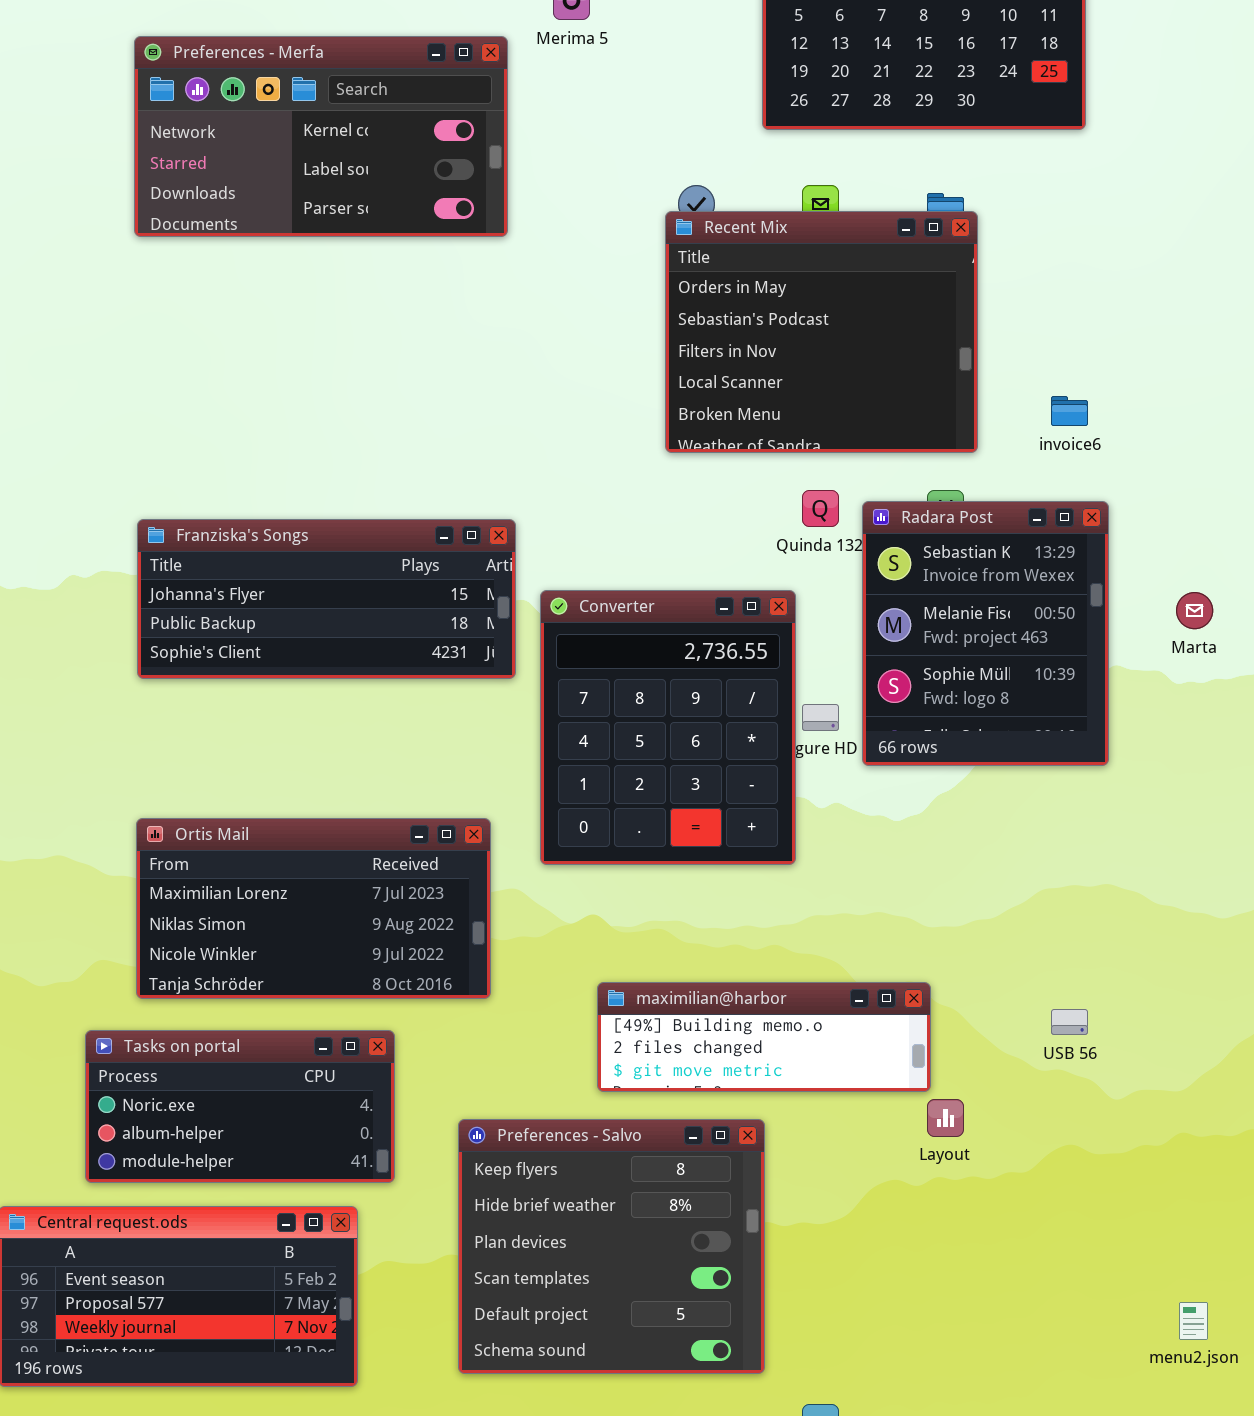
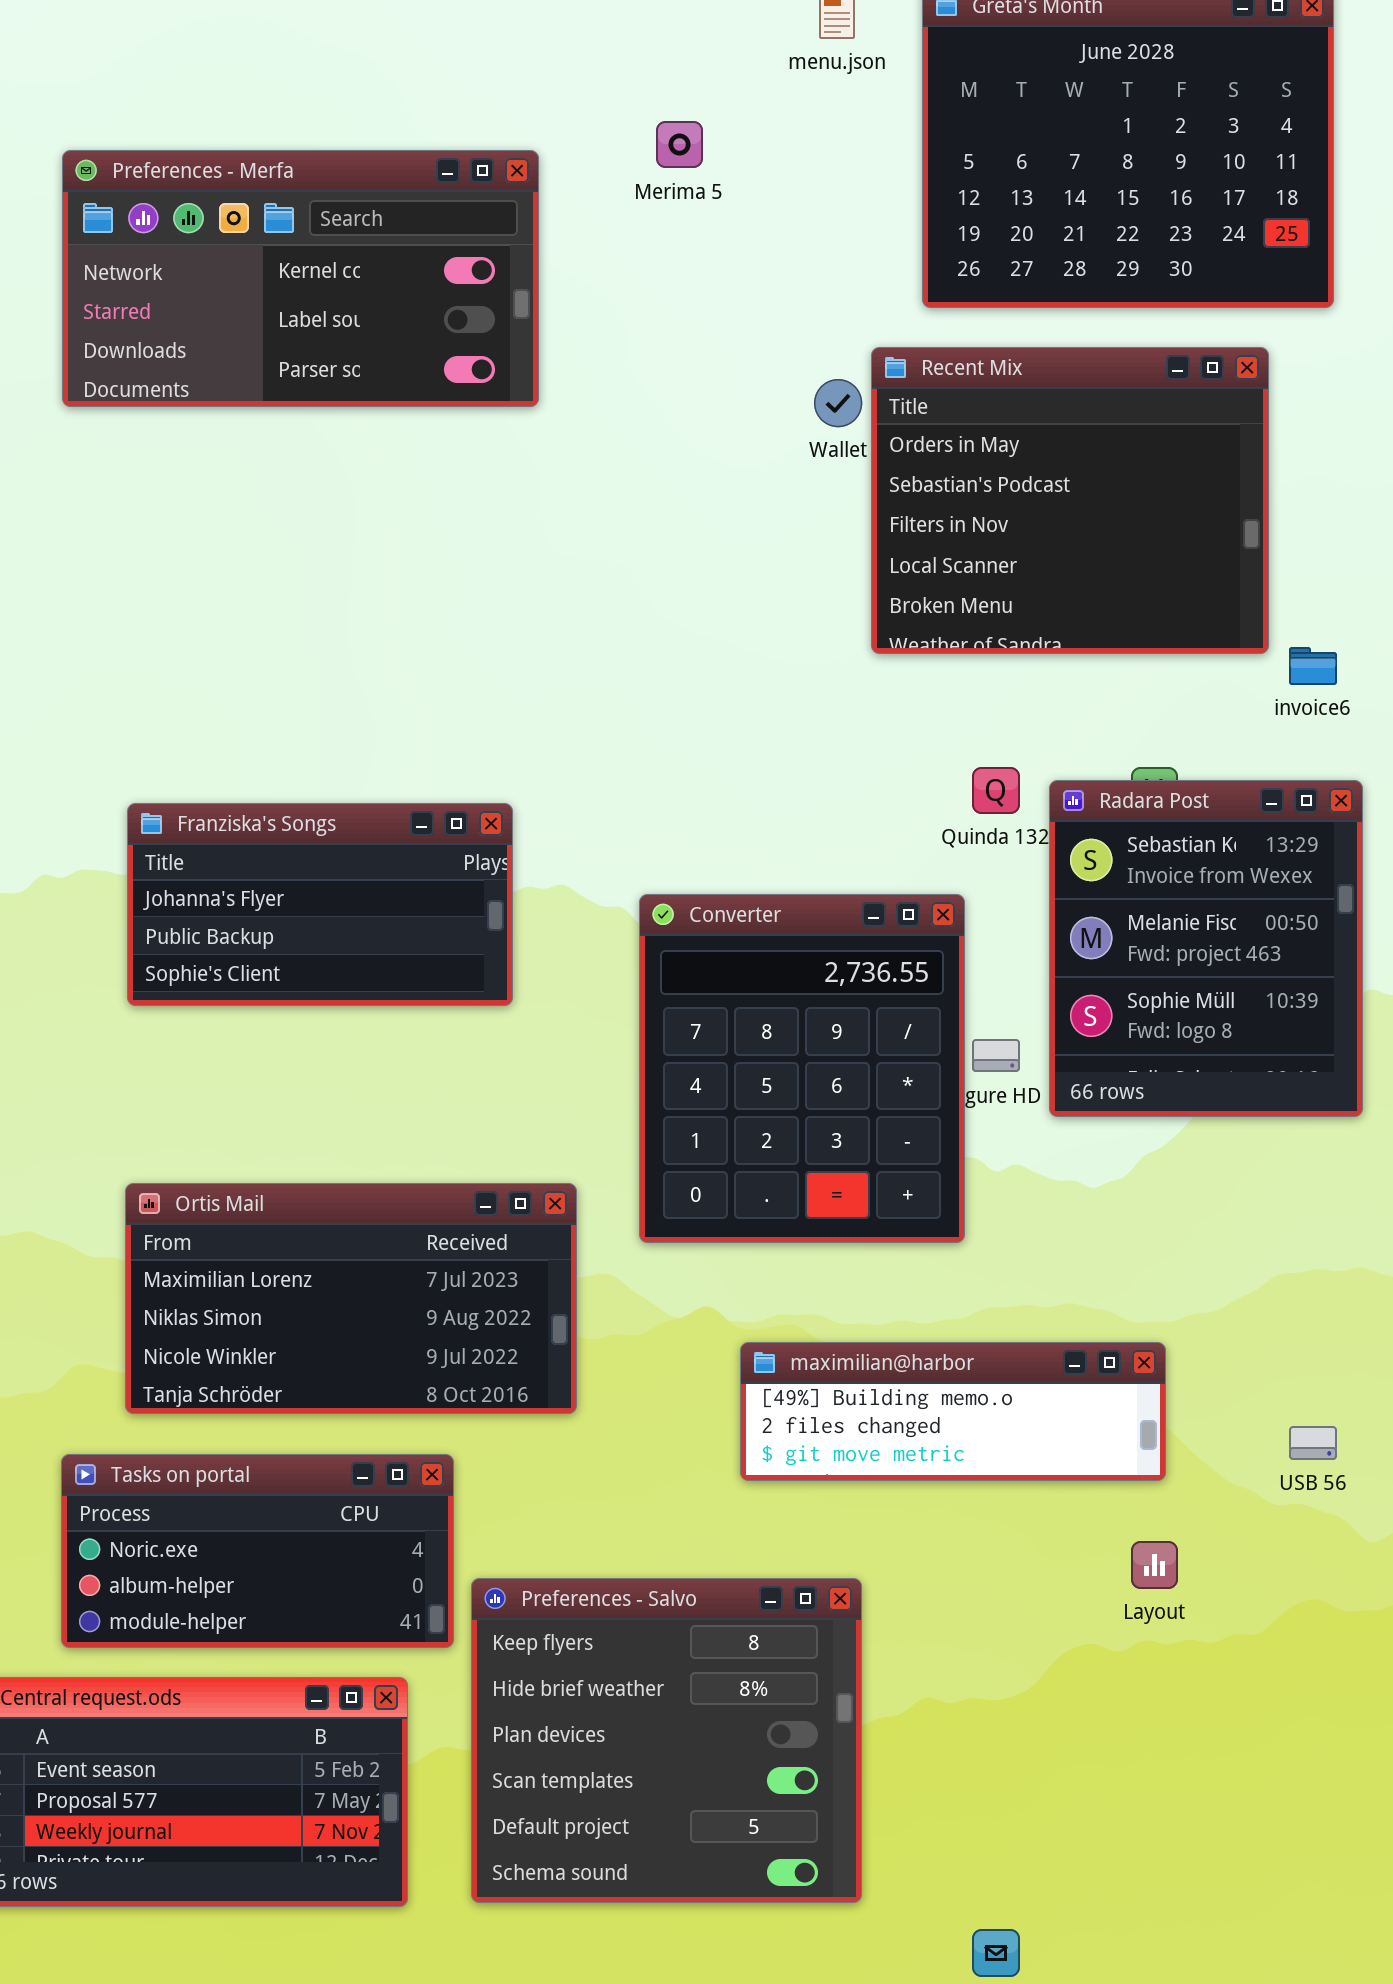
Preferences - Merfa: [134,36,508,237] -> [62,150,539,407], moved
Recent Mix: [665,211,978,453] -> [871,347,1269,654], moved
Franziska's Songs: [137,519,516,679] -> [127,803,513,1006], resized
maximilian@harbor: [597,982,931,1092] -> [740,1342,1166,1481], moved
Preferences - Salvo: [458,1119,765,1374] -> [471,1578,862,1903], moved

